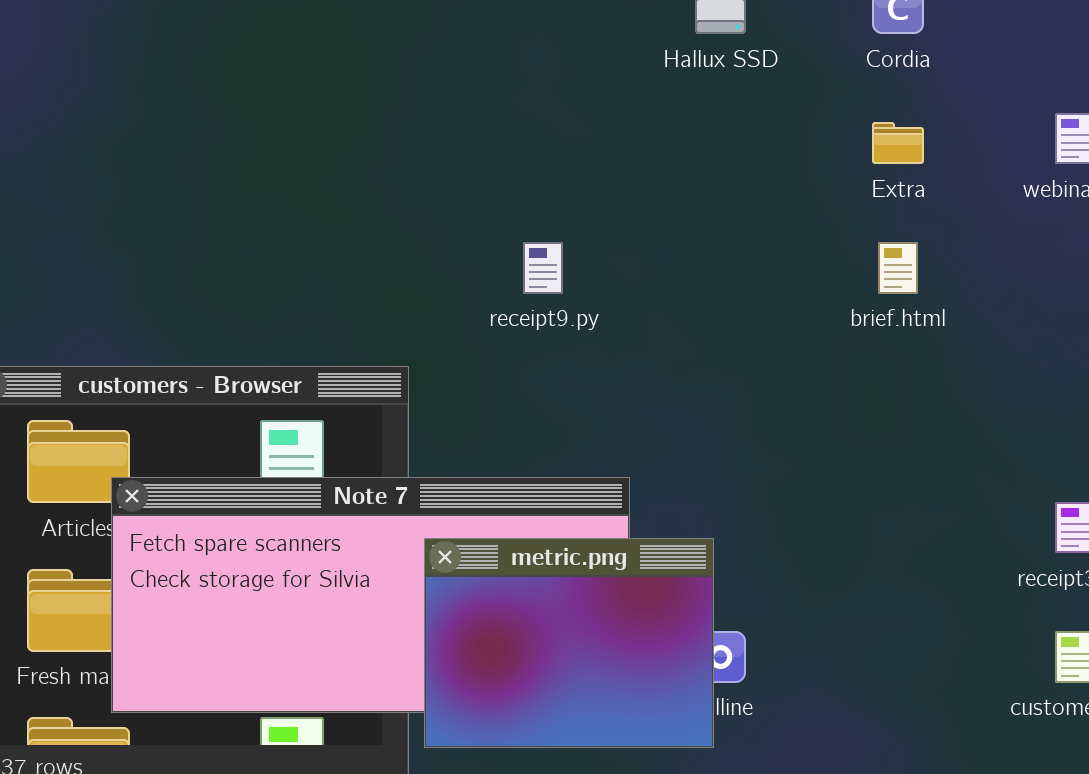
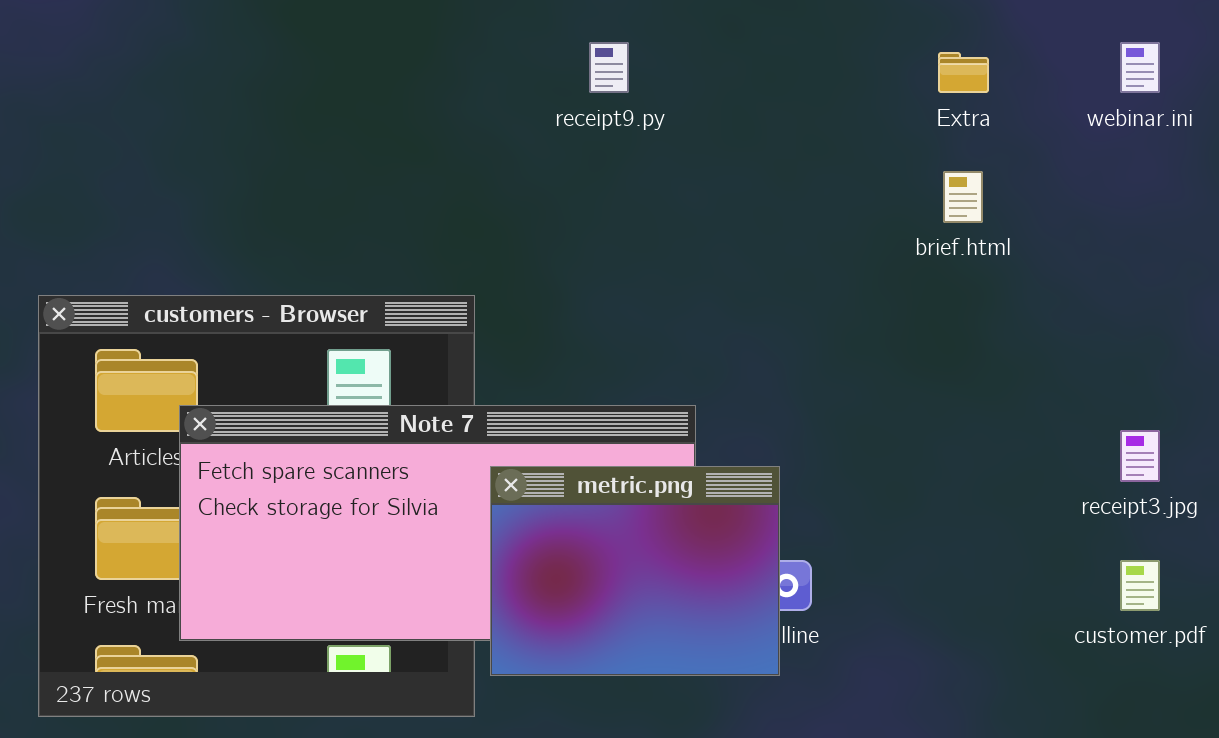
receipt9.py: [523,242,563,294] -> [589,42,629,93], moved

